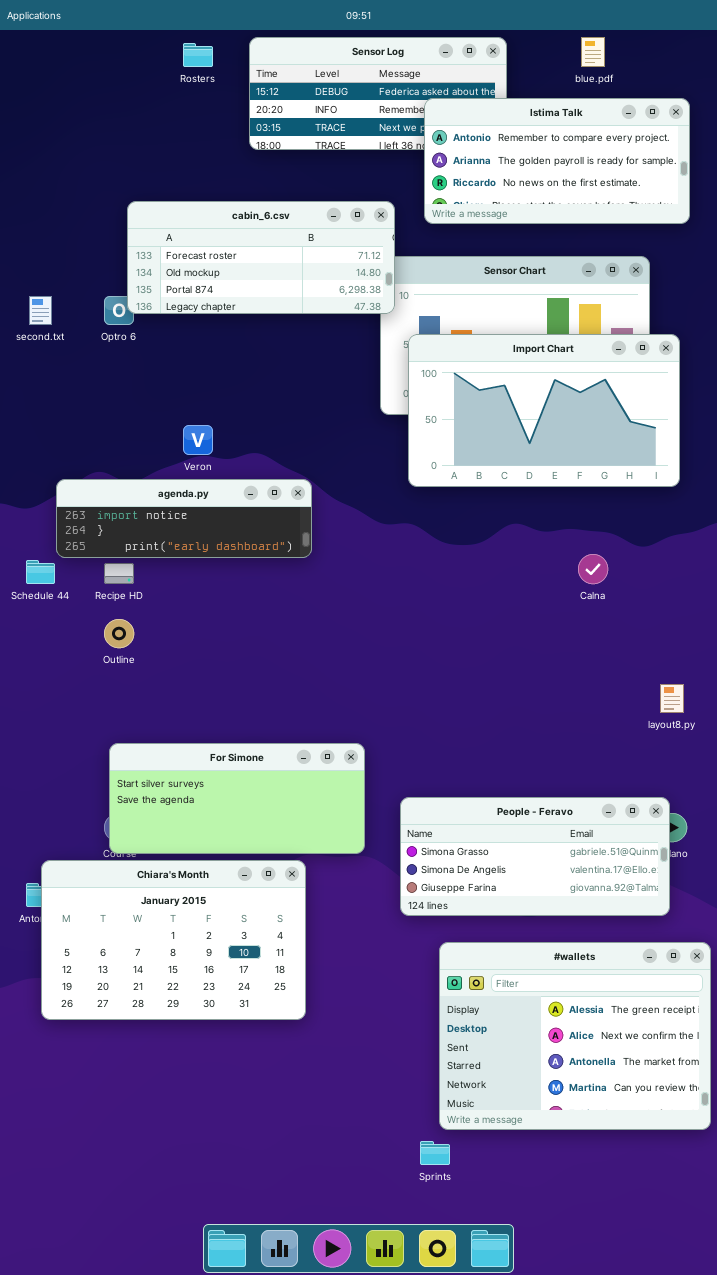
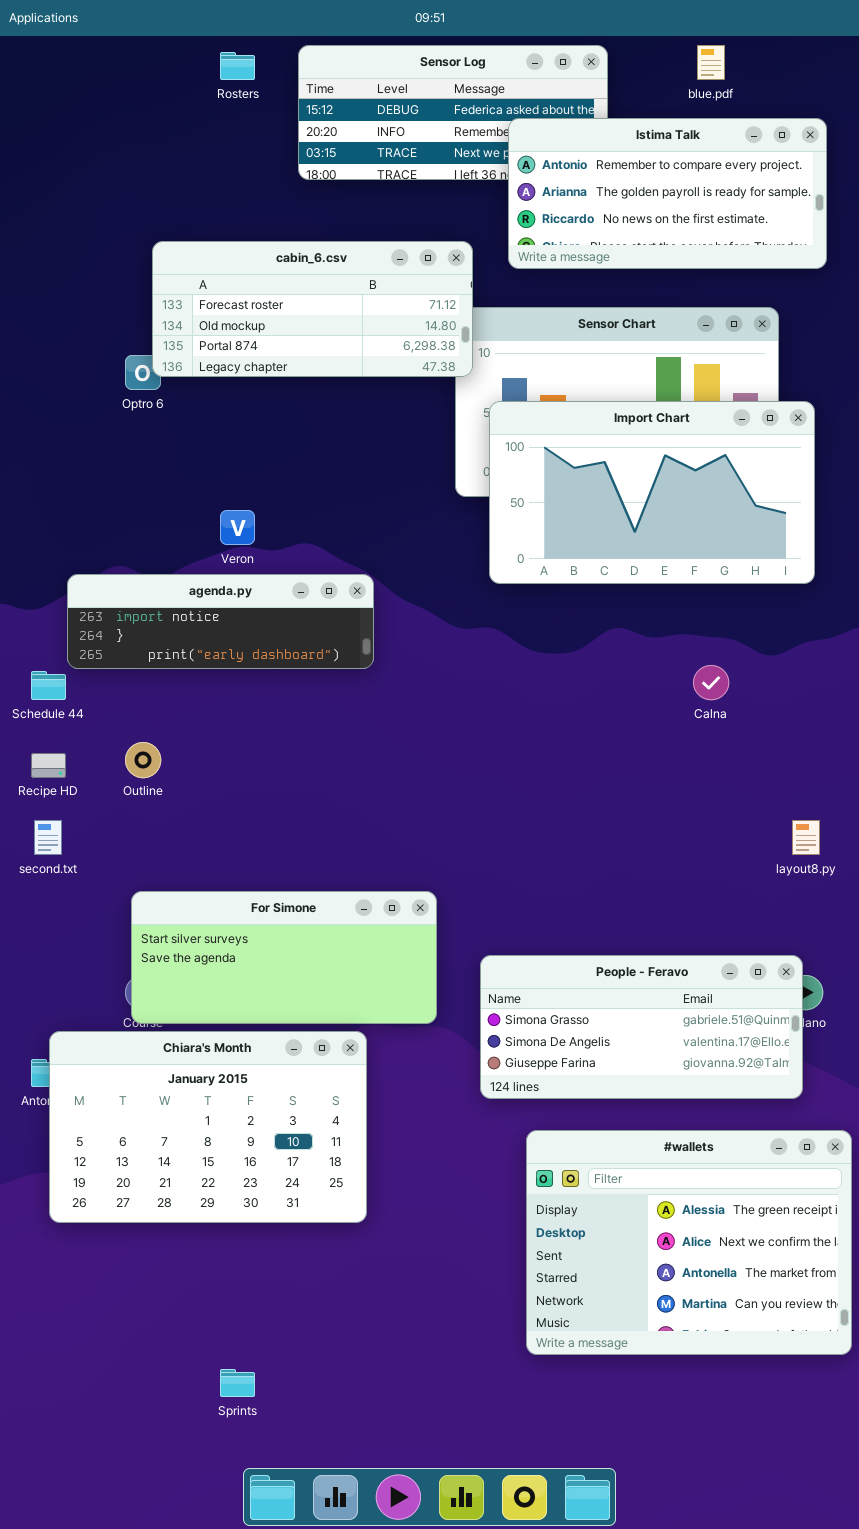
second.txt: [29,296,52,325] -> [34,820,62,855], moved
Recipe HD: [104,563,134,584] -> [31,753,66,778], moved
Sprints: [420,1141,450,1165] -> [220,1369,255,1397], moved

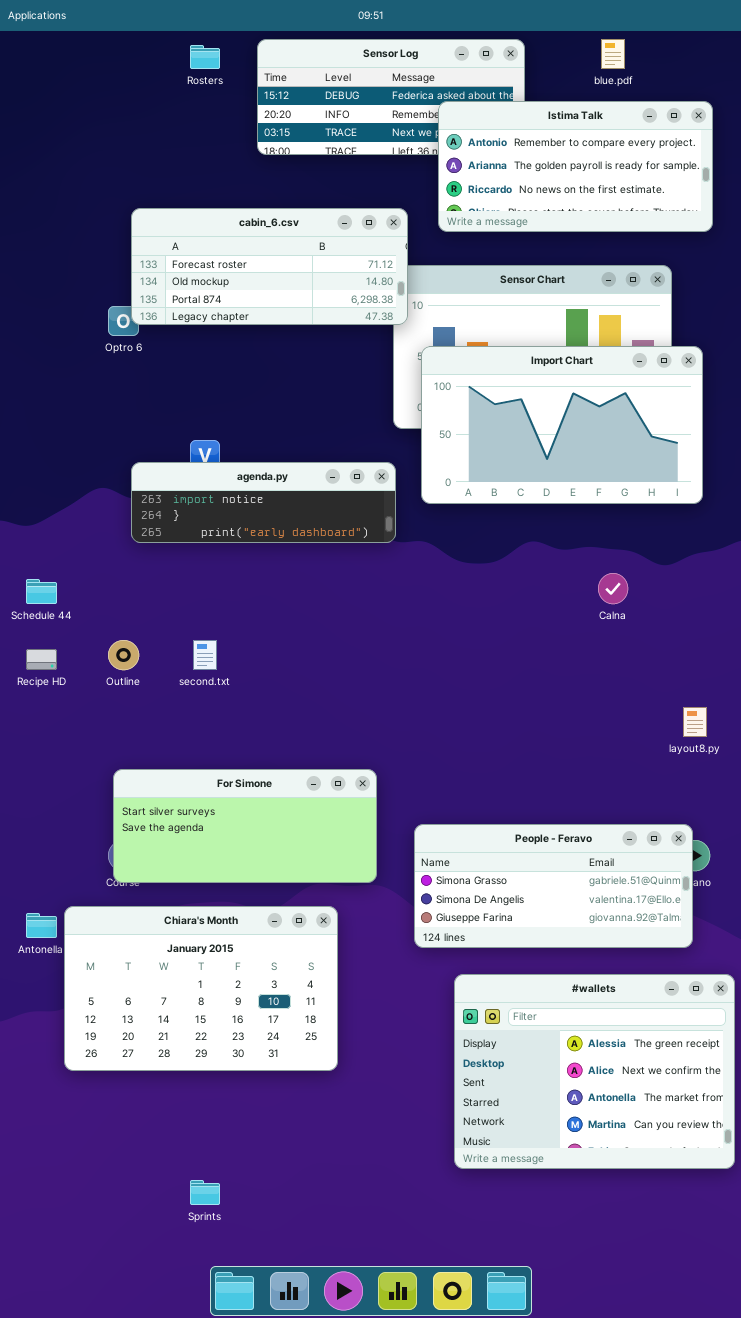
agenda.py: [67,574,374,669] -> [131,462,396,543], moved
second.txt: [34,820,62,855] -> [193,640,217,670], moved
Chiara's Month: [49,1031,367,1223] -> [64,906,338,1071], moved

